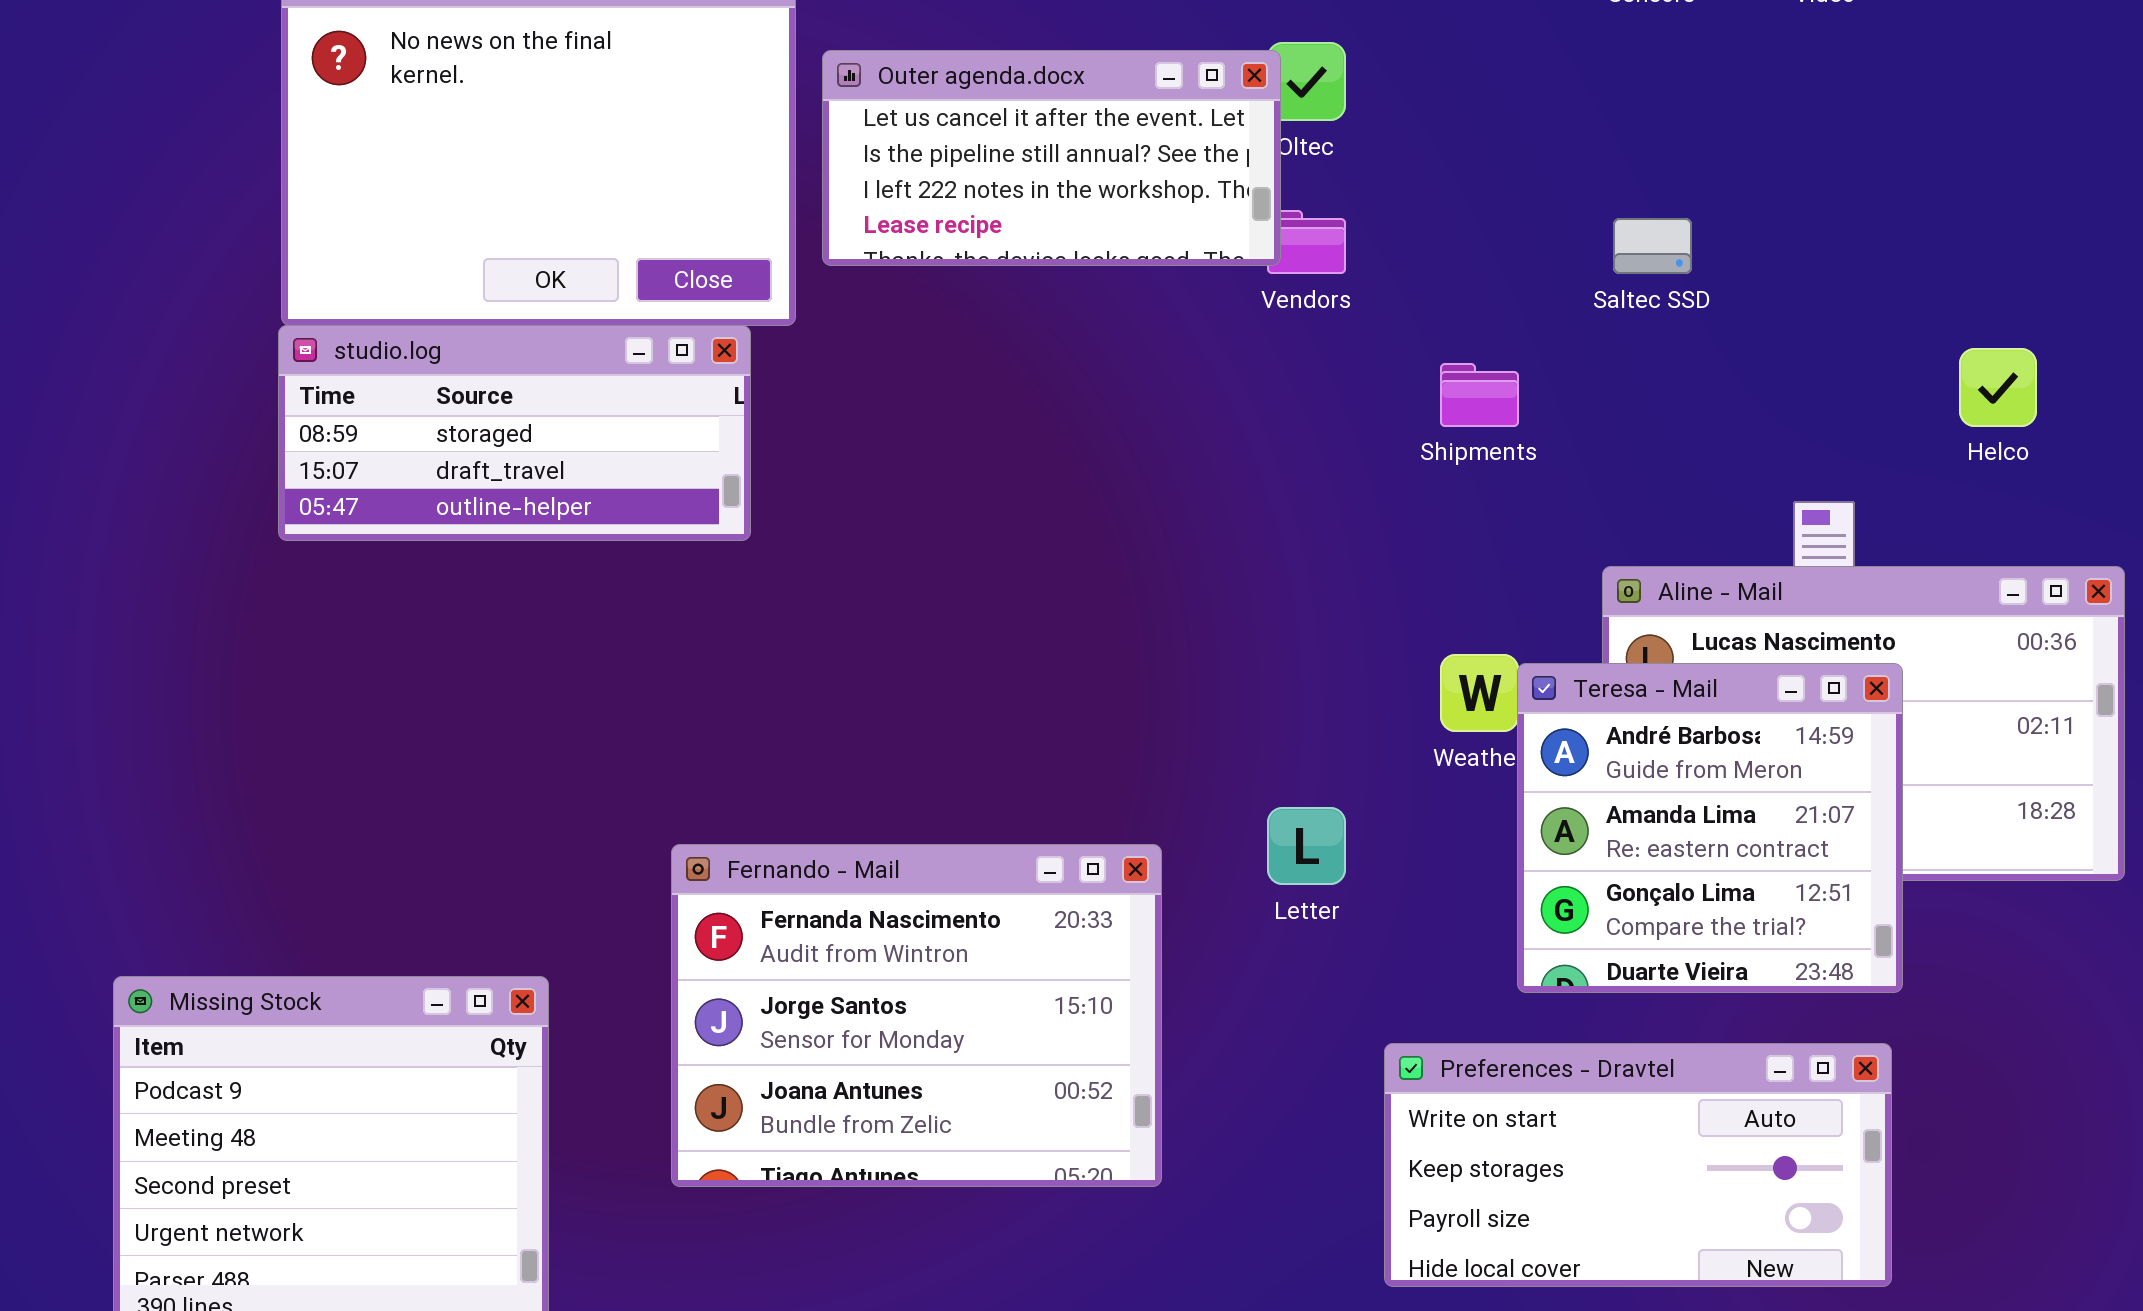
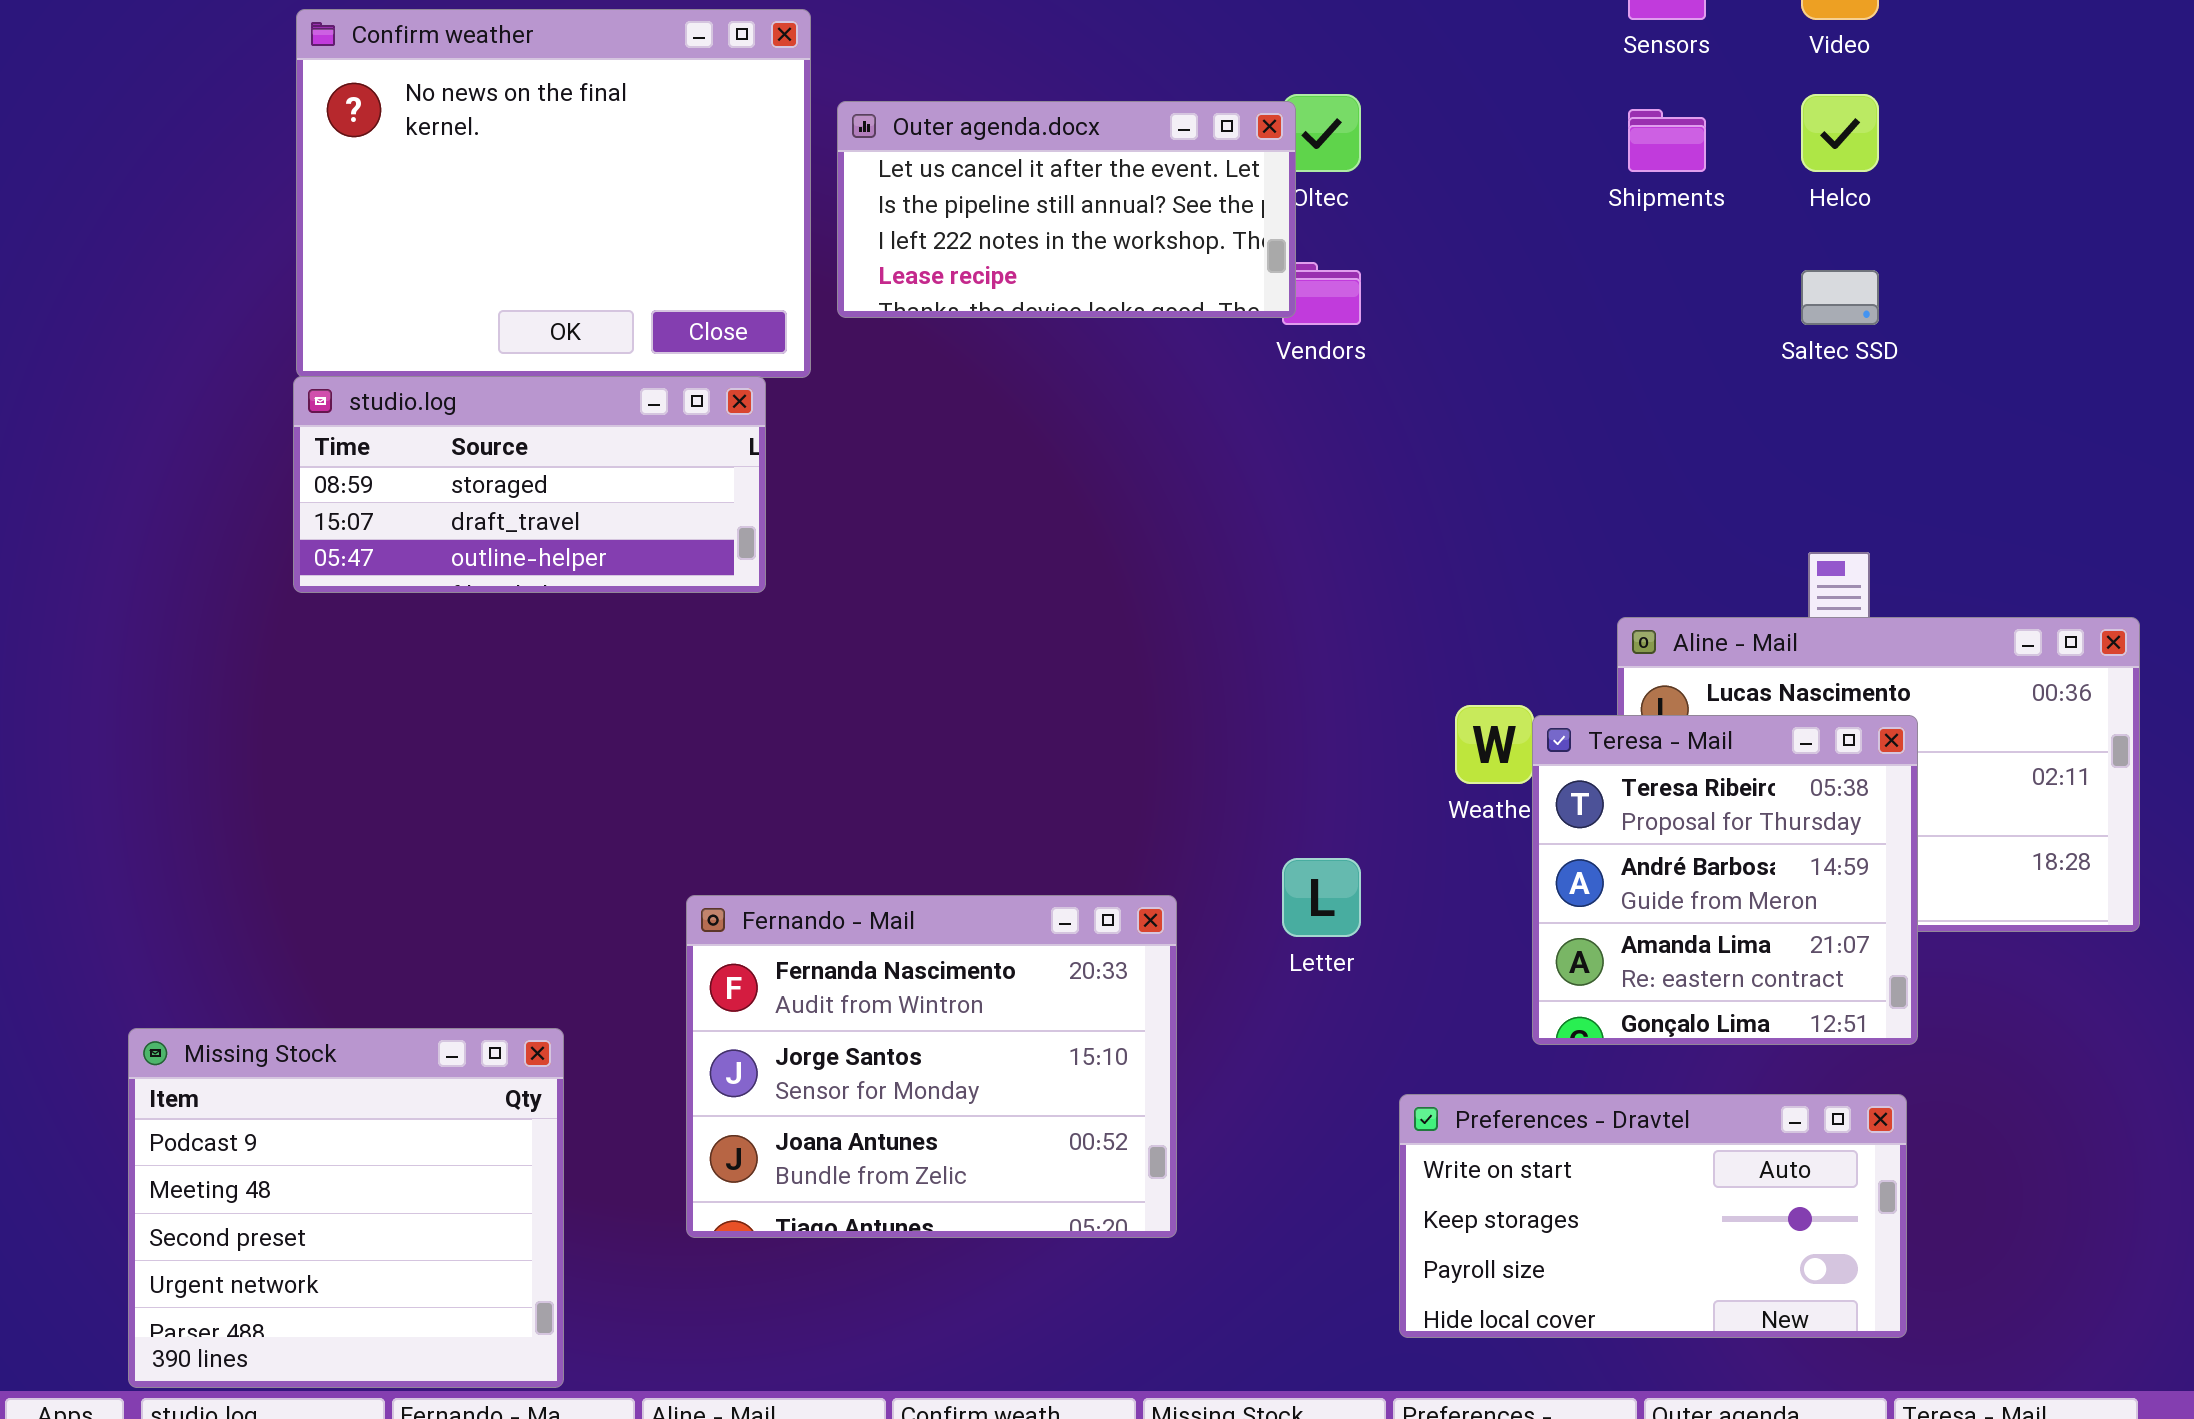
Saltec SSD: [1613,218,1692,274] -> [1801,270,1879,325], moved
Helco: [1959,348,2037,427] -> [1801,94,1879,172], moved
Shipments: [1440,363,1519,427] -> [1628,109,1706,172], moved
Teresa - Mail: [1517,663,1903,993] -> [1532,715,1918,1045], scrolled up 1 row

